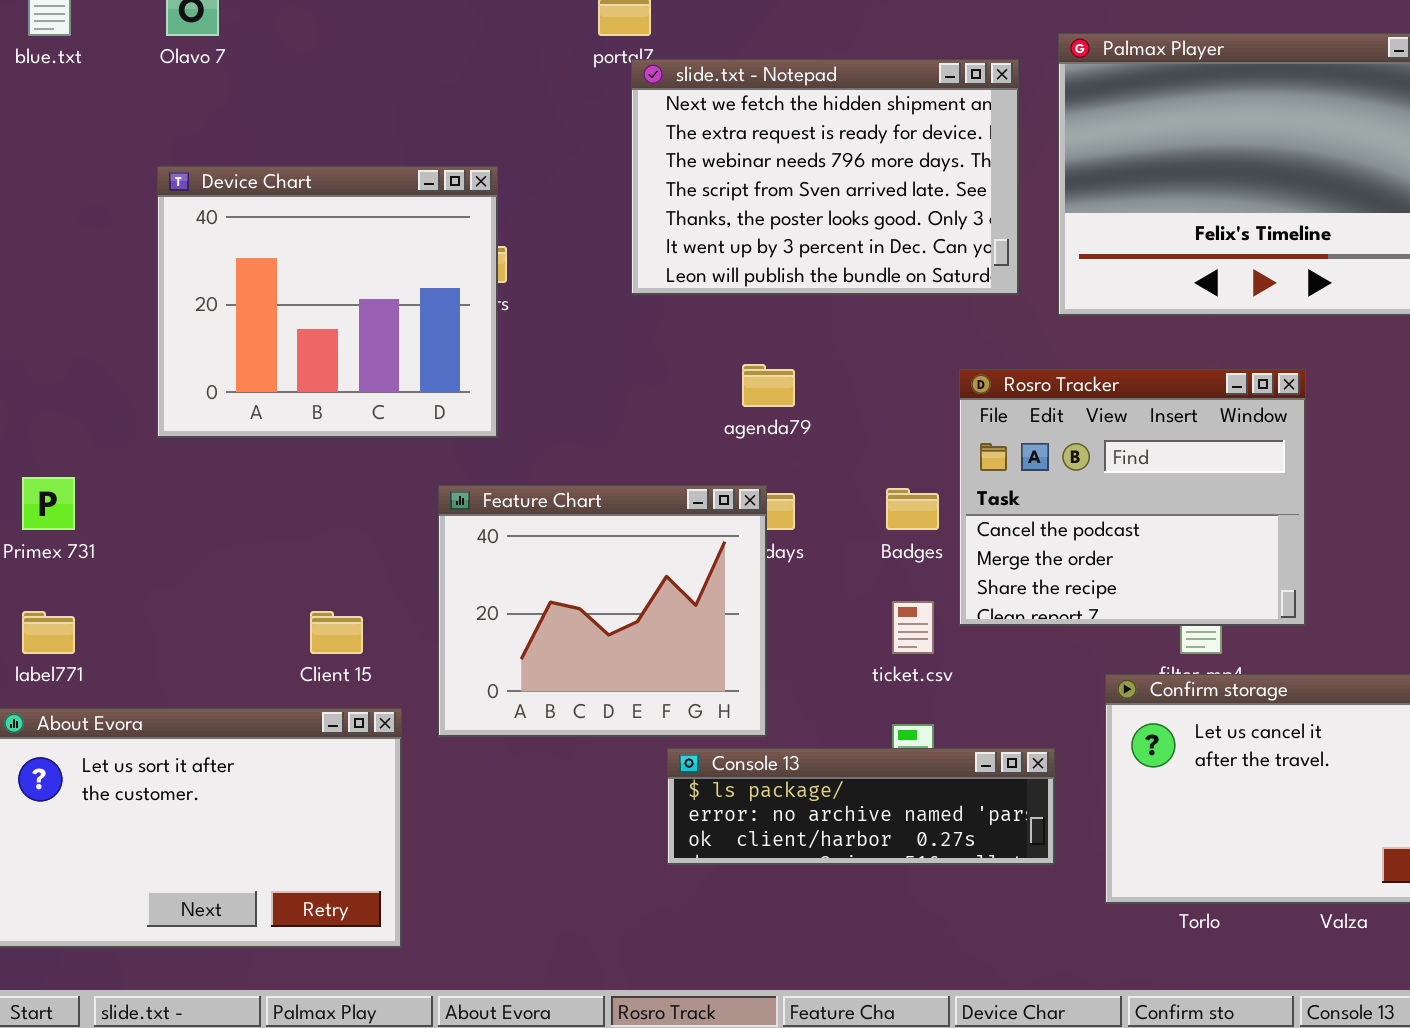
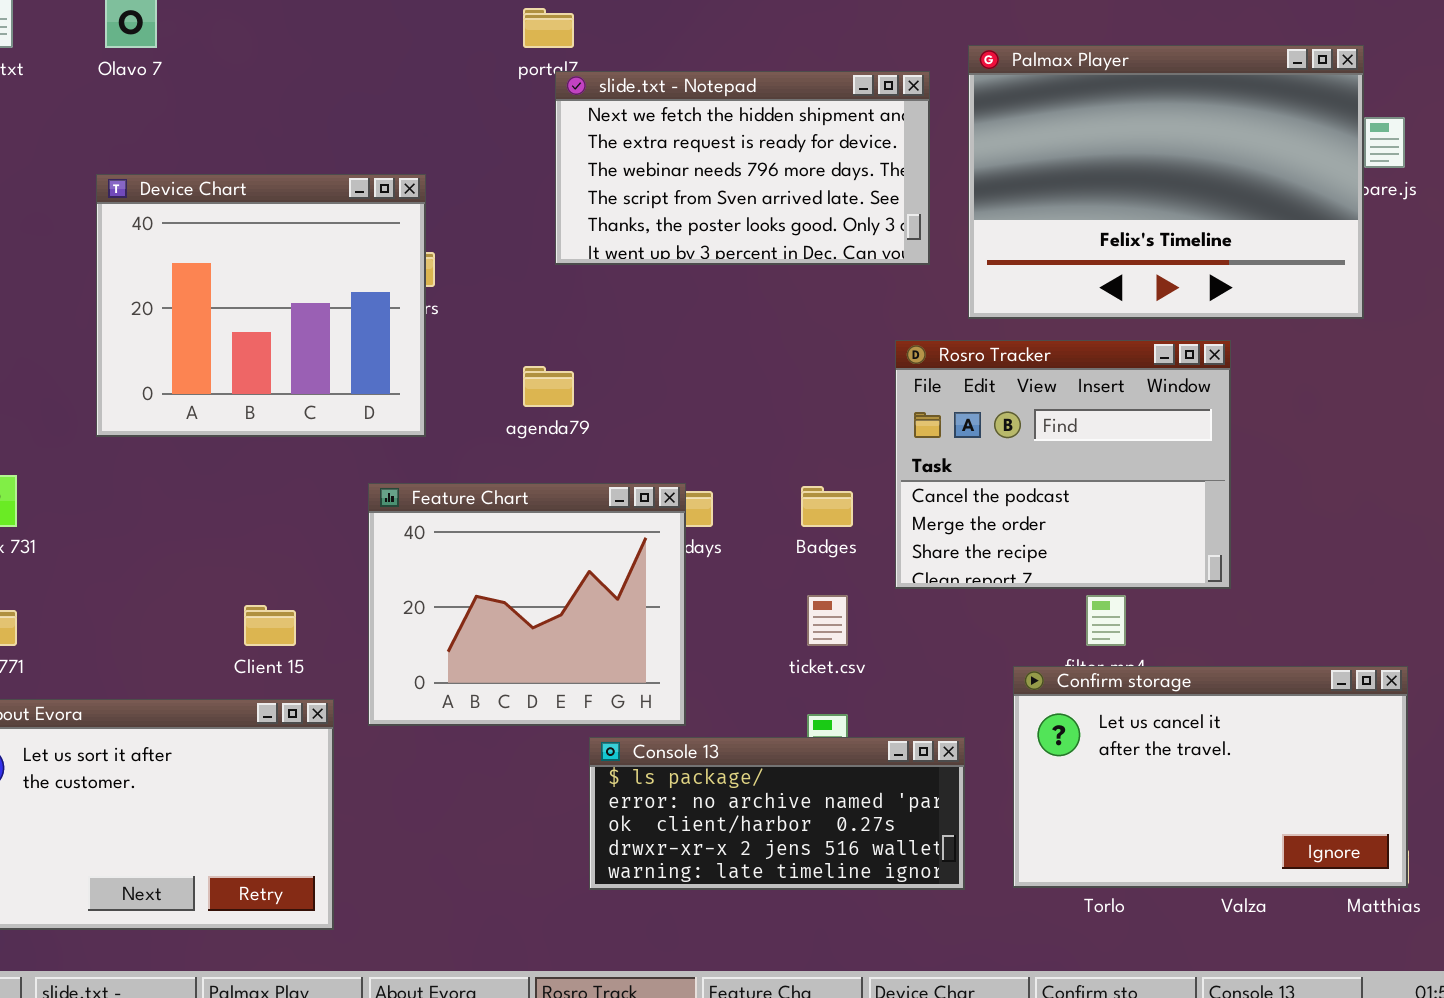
slide.txt - Notepad: [631,59,1019,295] -> [555,71,930,265], resized
agenda79: [742,364,795,407] -> [523,366,574,407], moved
Rosro Tracker: [959,369,1306,626] -> [895,340,1231,589], moved
Console 13: [667,748,1055,865] -> [589,737,965,890], resized

